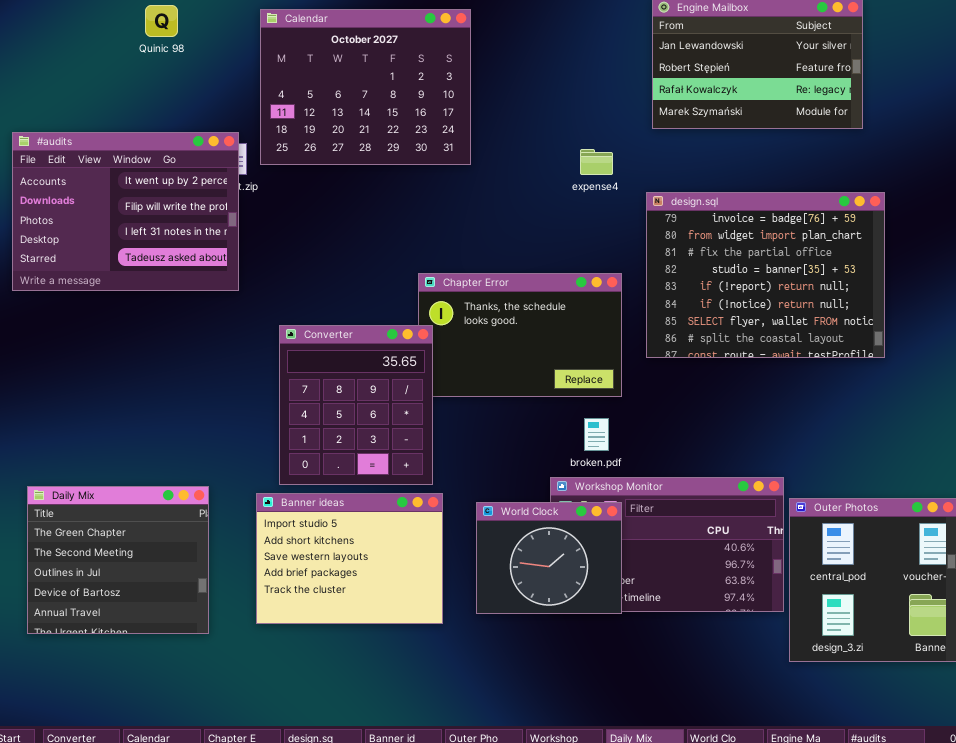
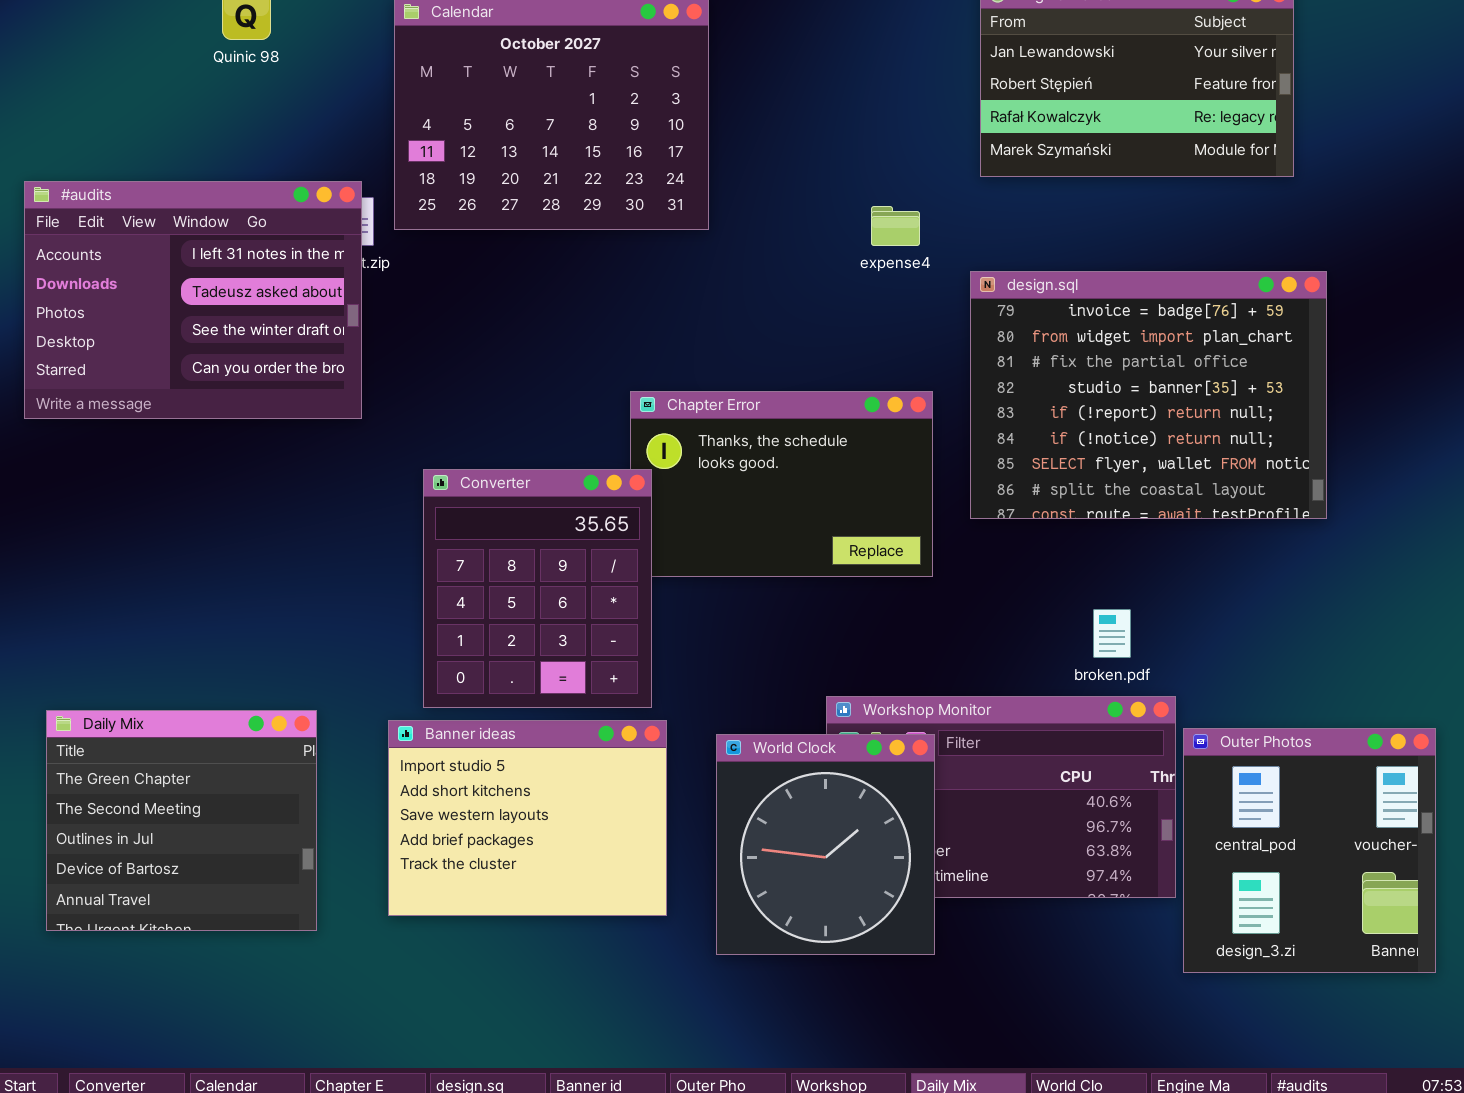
#audits: [12,132,239,291] -> [24,181,362,419], scrolled down 2 rows
broken.pdf: [584,418,609,451] -> [1093,609,1131,658], moved
World Clock: [476,502,622,614] -> [716,734,935,955], resized

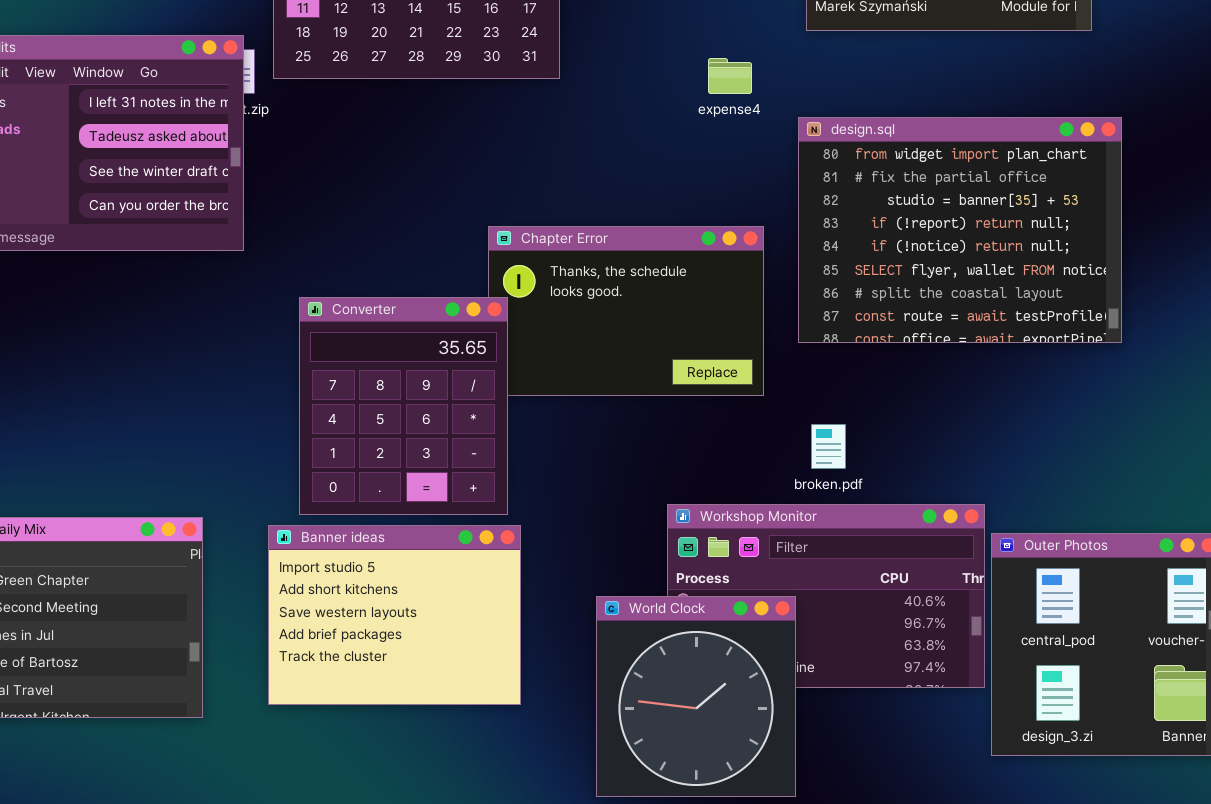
design.sql: [970,271,1327,519] -> [798,117,1122,343], scrolled down 1 row
broken.pdf: [1093,609,1131,658] -> [811,424,846,469], moved
World Clock: [716,734,935,955] -> [596,596,796,797], moved

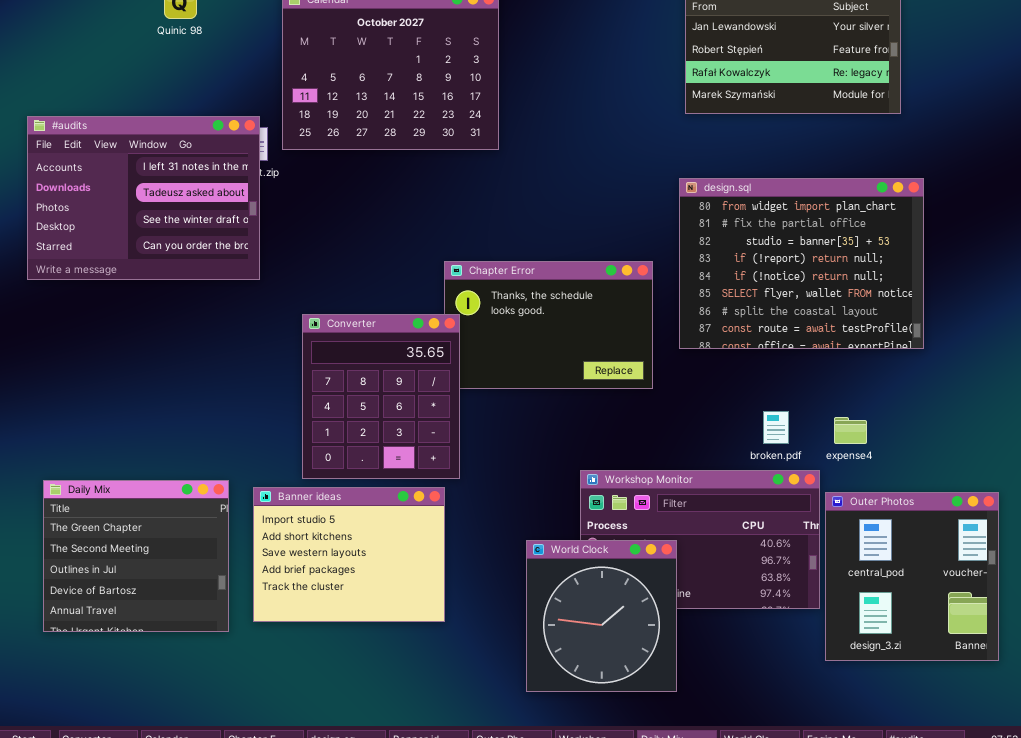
expense4: [708,58,752,94] -> [834,417,867,444], moved
broken.pdf: [811,424,846,469] -> [763,411,789,444], moved
Banner ideas: [268,525,521,705] -> [253,487,445,622], moved

